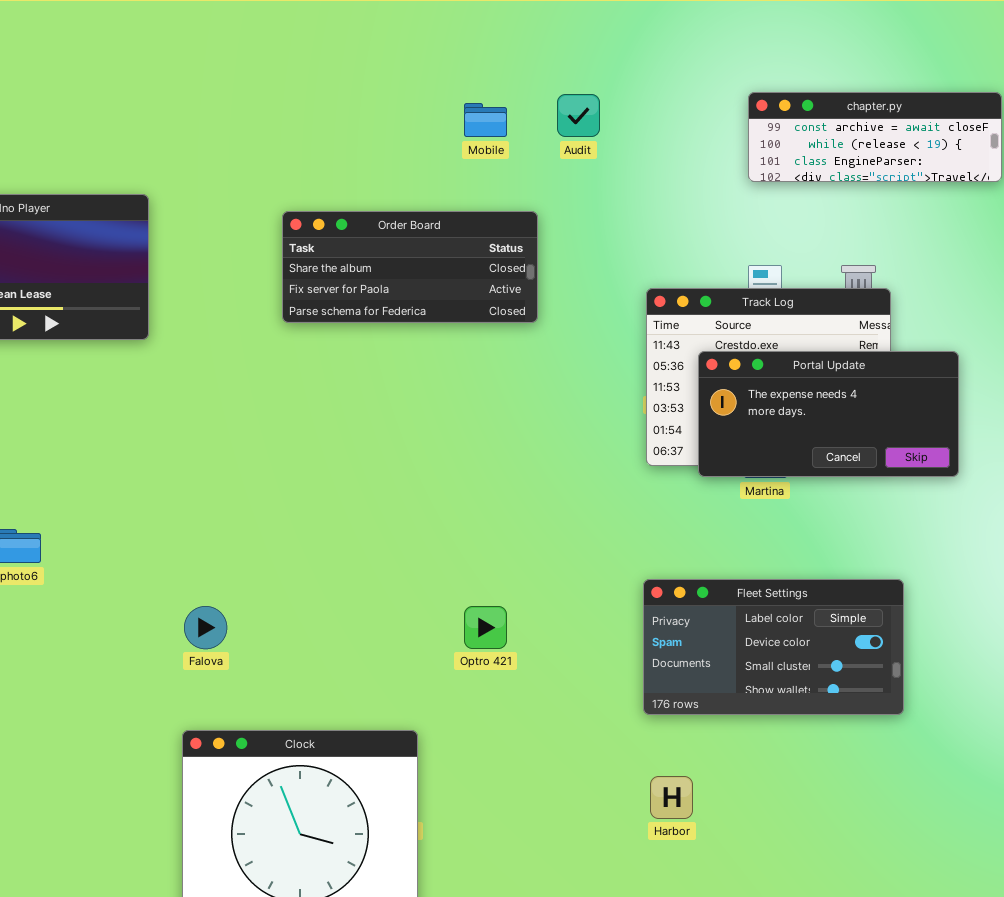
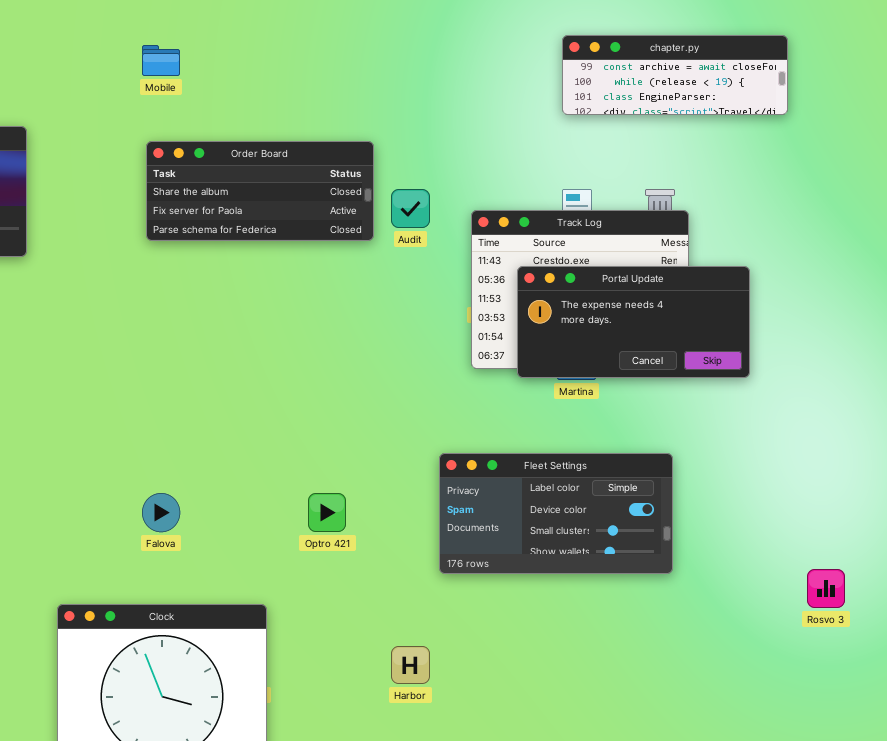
Audit: [557,94,600,137] -> [391,189,430,228], moved
Mobile: [464,103,507,137] -> [142,45,180,76], moved
Fleet Settings: [643,579,904,715] -> [439,453,673,574], moved
Falova: [184,606,227,649] -> [142,493,180,532], moved
Harbor: [650,776,693,819] -> [391,646,430,684], moved

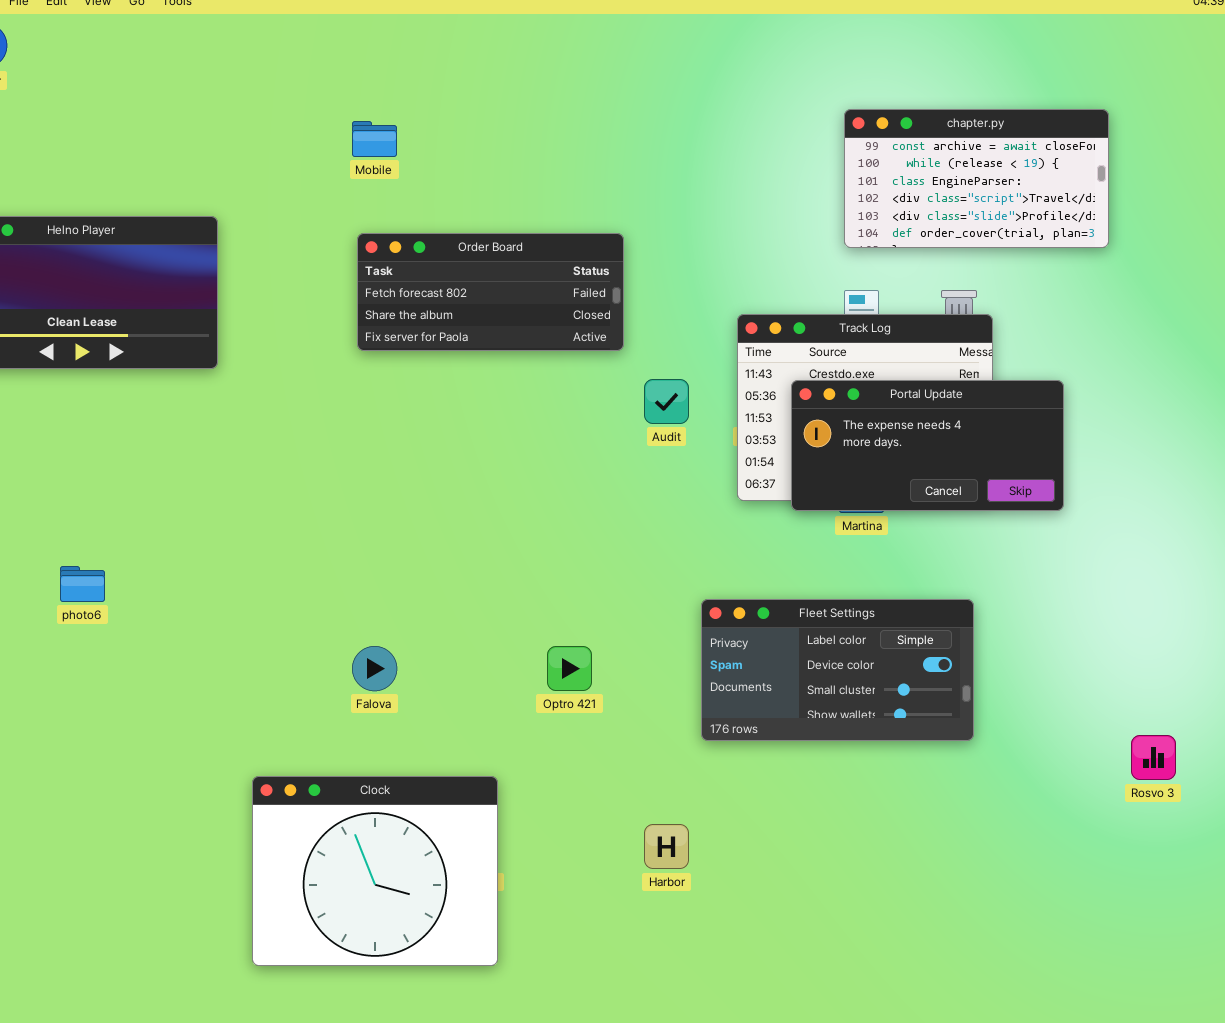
chapter.py: [562,35,788,115] -> [844,109,1109,248], resized
Order Board: [146,141,374,241] -> [357,233,624,351], scrolled up 1 row
Audit: [391,189,430,228] -> [644,379,689,424], moved

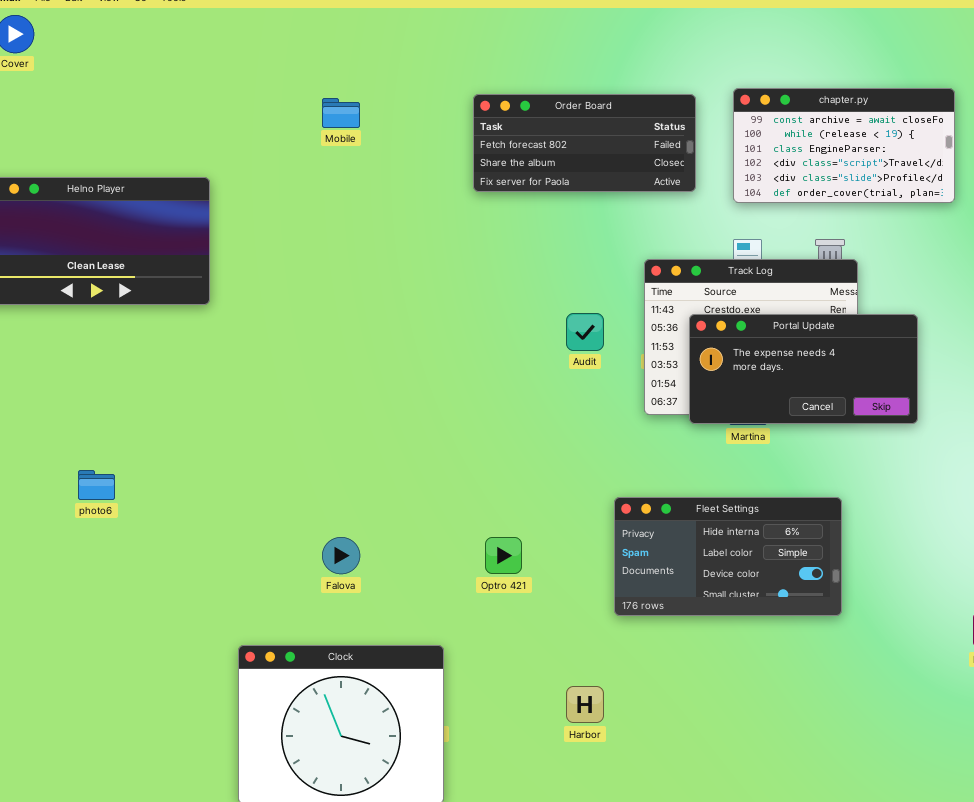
Order Board: [357,233,624,351] -> [473,94,696,192], moved
Fleet Settings: [701,599,974,741] -> [614,497,842,616], scrolled up 1 row

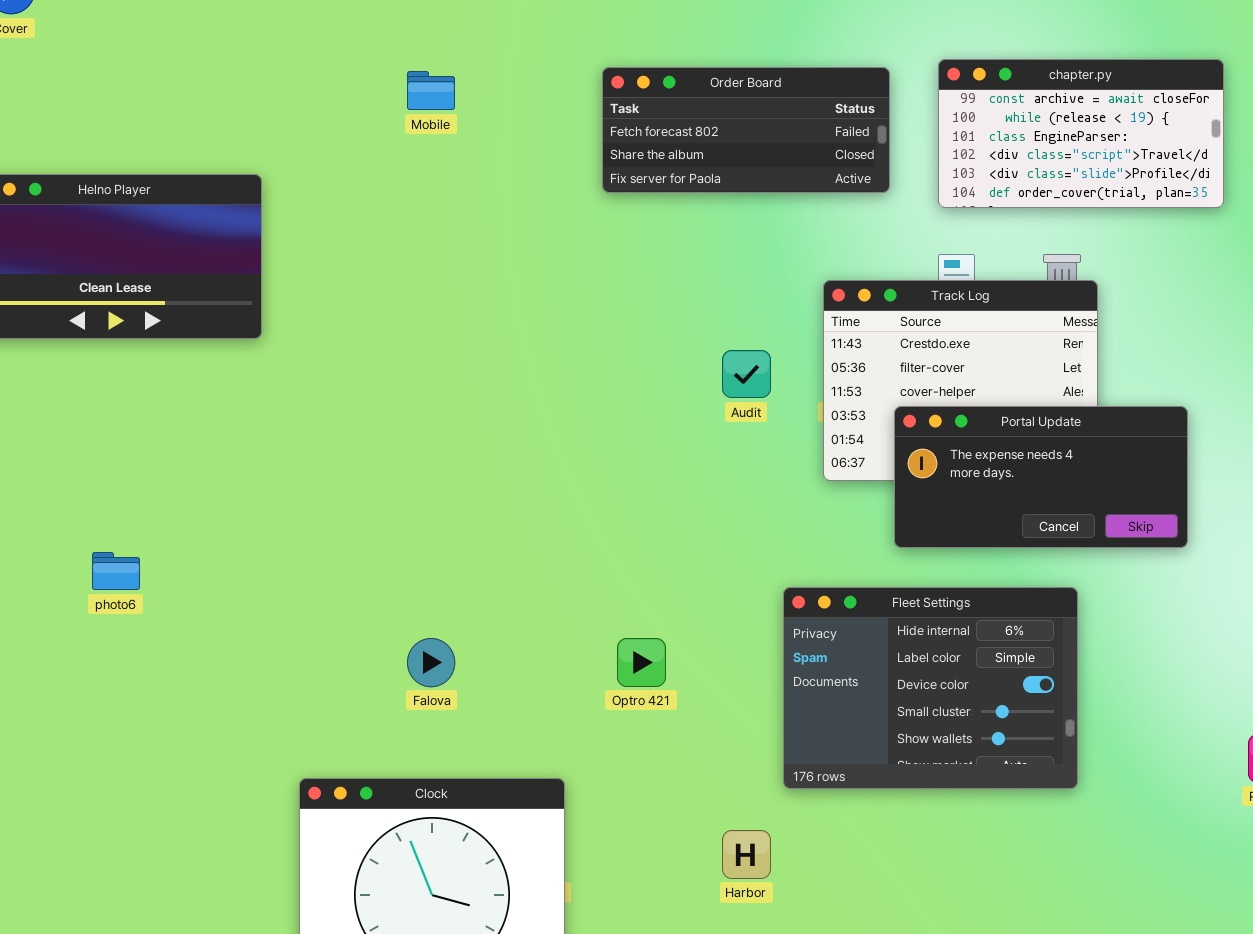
Portal Update: [689,314,918,424] -> [894,406,1188,548], moved
Fleet Settings: [614,497,842,616] -> [783,587,1078,789], resized

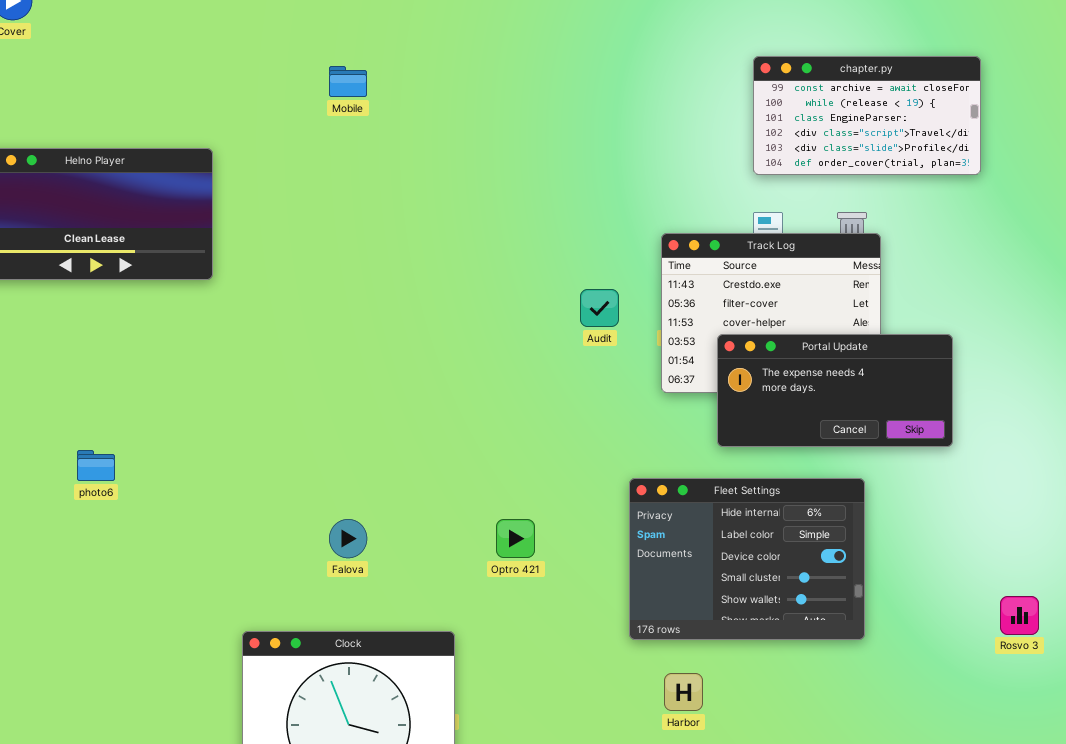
Order Board: [602,67,890,193] -> none, closed
Harbor: [722,830,771,879] -> [664,673,703,711], moved

